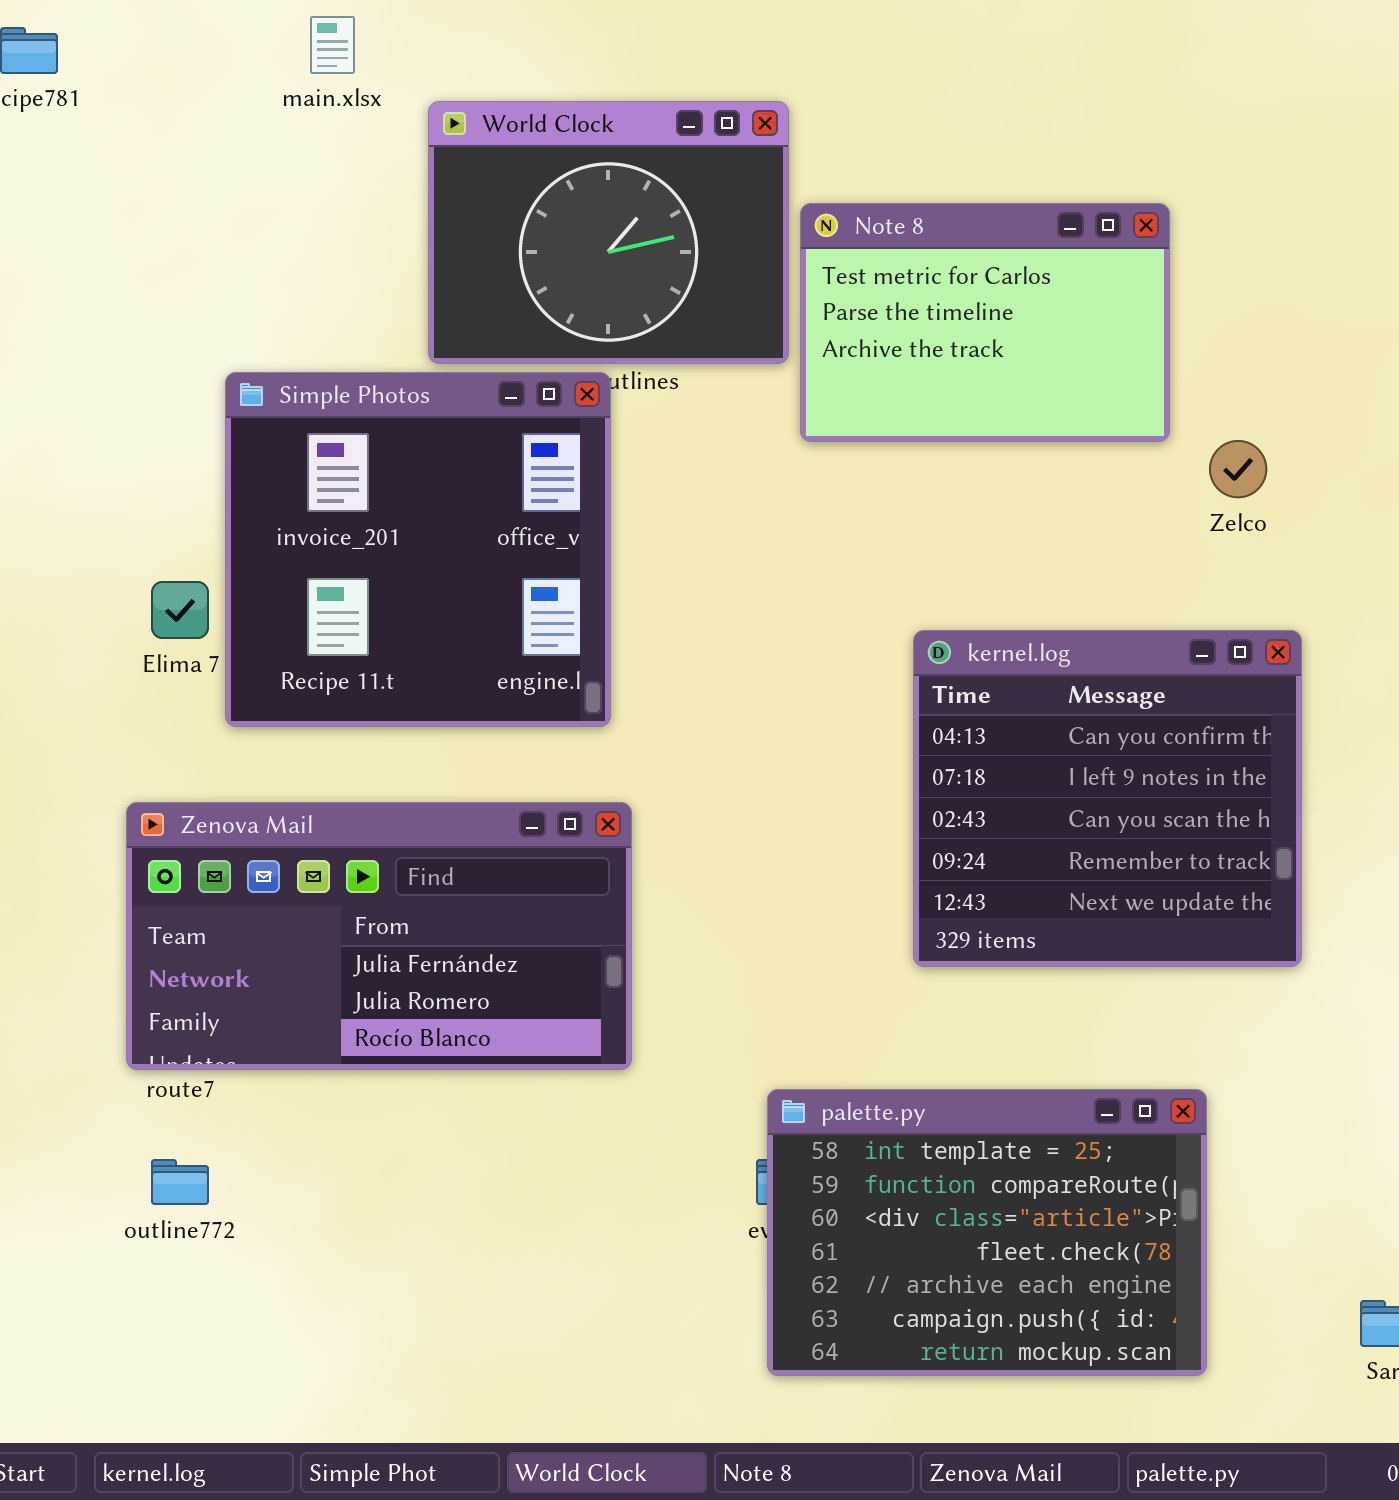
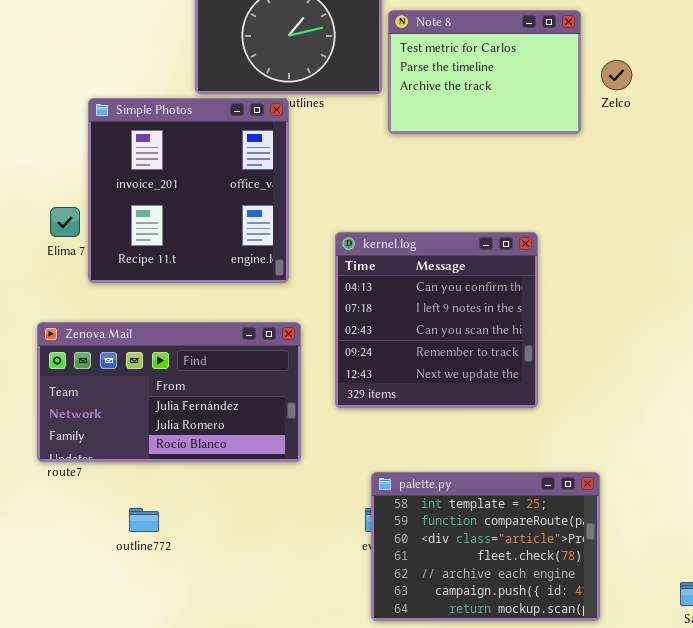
Zelco: [1209,440,1267,498] -> [601,60,632,90], moved
kernel.log: [913,630,1302,967] -> [335,232,538,408], moved
outline772: [151,1159,209,1205] -> [129,508,159,532], moved

